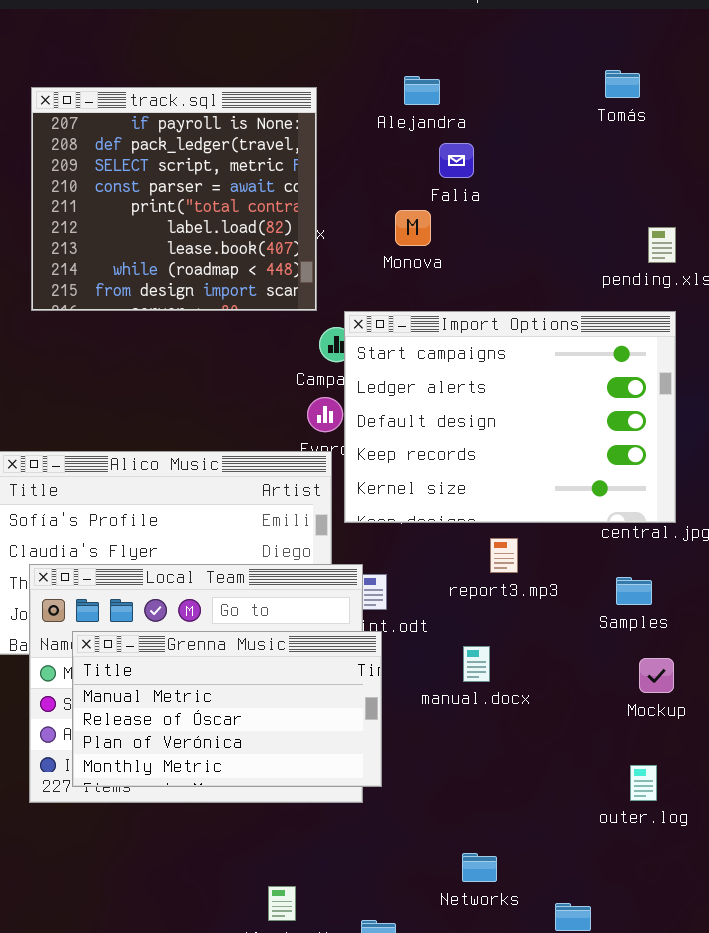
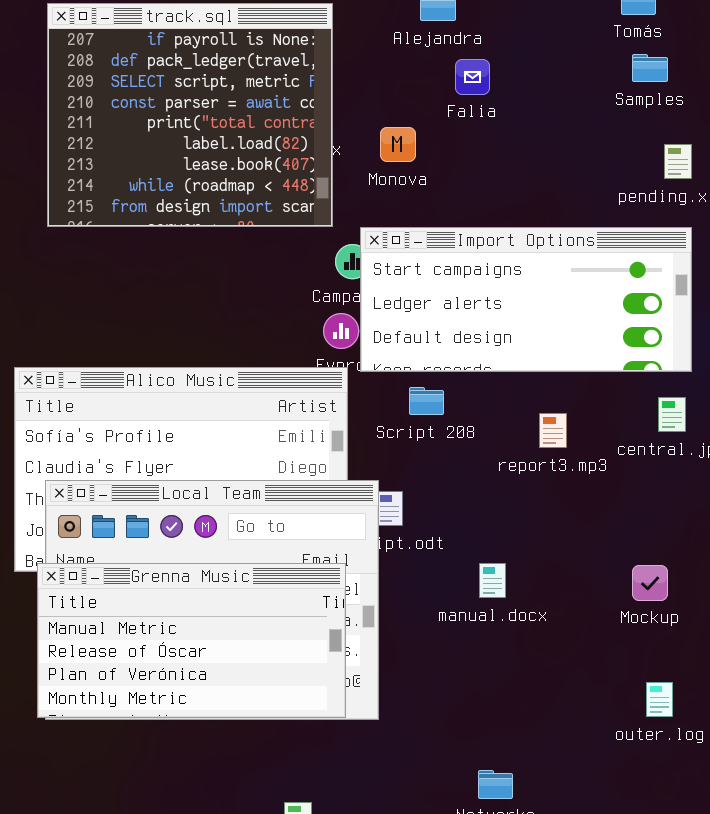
Monova: [395,210,431,246] -> [380,127,416,162], moved
Import Options: [344,311,676,523] -> [360,227,692,372], resized
report3.mp3: [490,538,518,573] -> [539,413,567,448], moved
Samples: [616,577,652,605] -> [632,54,668,82], moved
Grenna Music: [72,631,382,787] -> [37,563,346,718], moved
Mockup: [639,658,674,693] -> [632,565,668,601], moved

